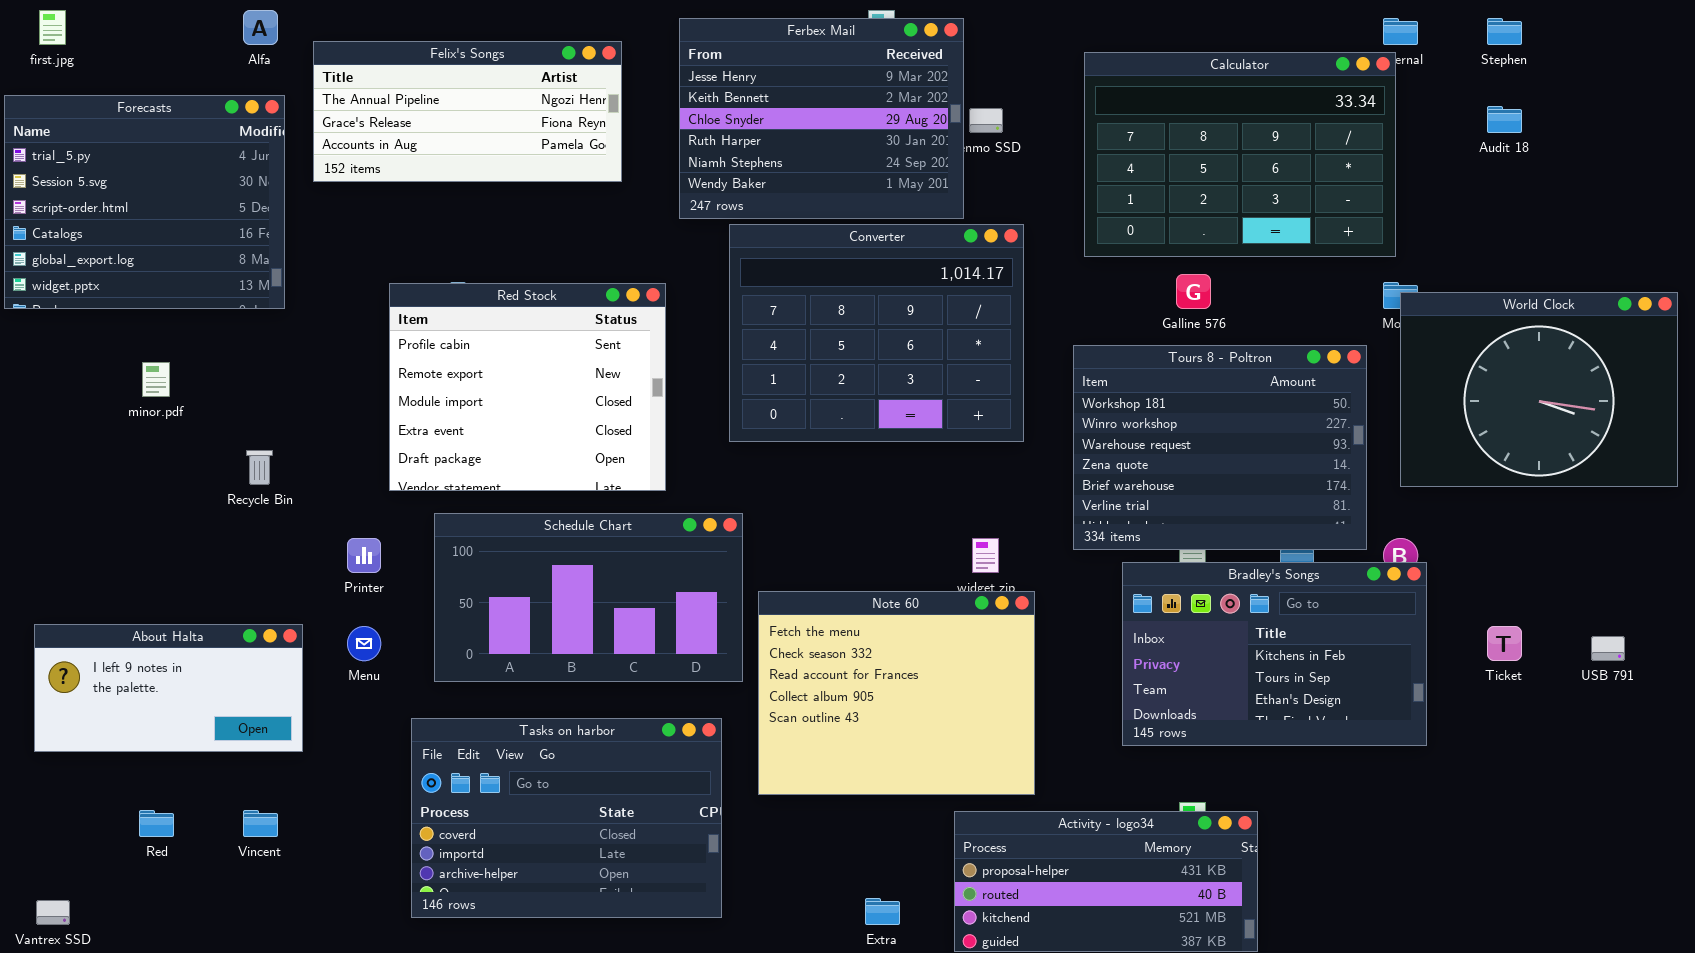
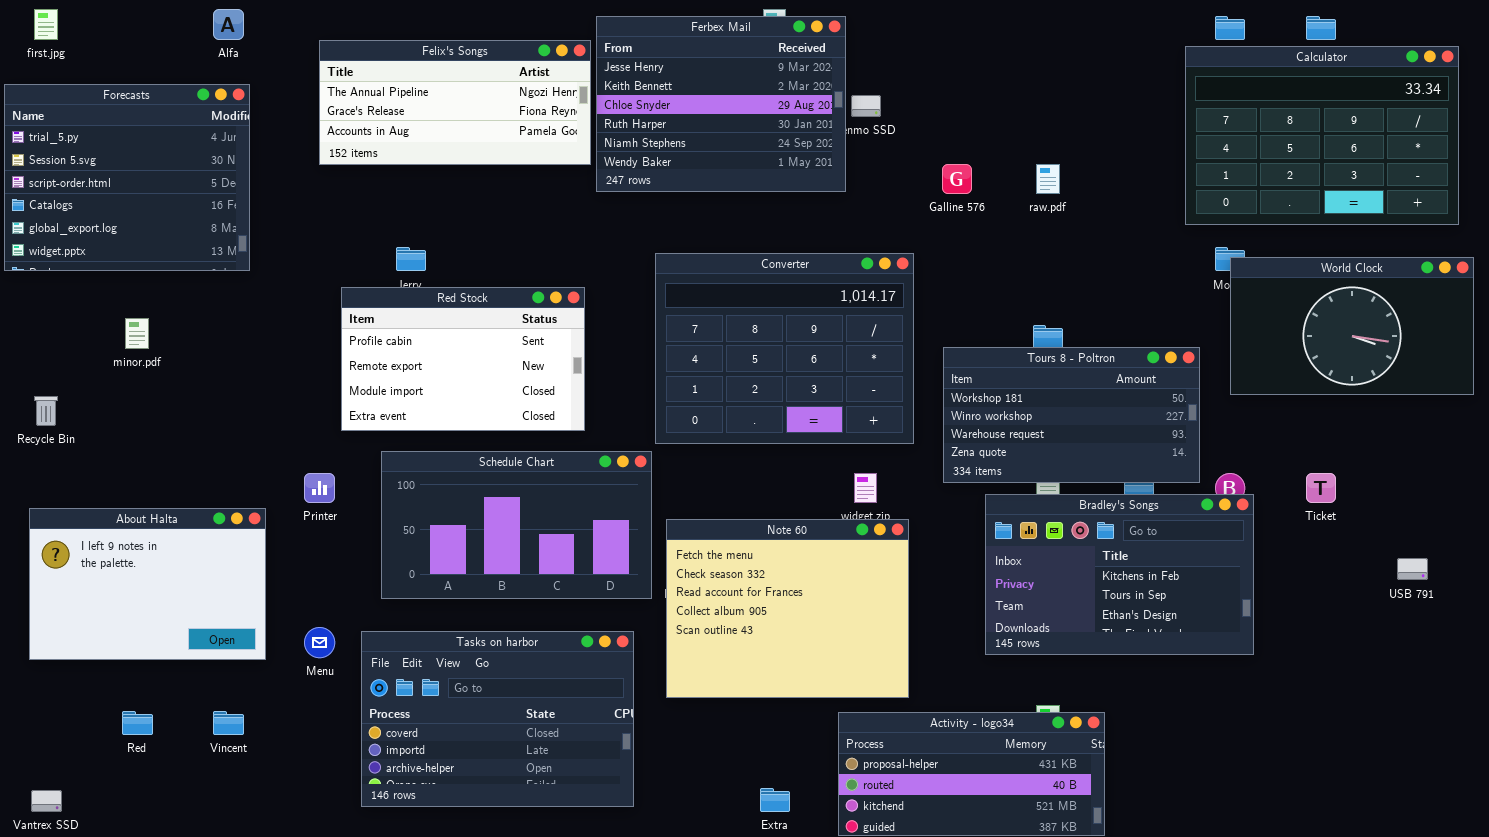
Felix's Songs: [313,41,622,182] -> [319,40,591,165], moved
Calculator: [1084,52,1396,257] -> [1185,46,1459,225], moved
Converter: [729,224,1024,442] -> [655,253,914,444], moved
Galline 576: [1176,274,1211,309] -> [942,164,972,194], moved
Red Stock: [389,283,666,491] -> [341,287,585,431], resized
World Clock: [1400,292,1678,487] -> [1230,257,1474,395], resized
Tours 8 - Poltron: [1073,345,1367,550] -> [943,347,1200,483], resized
Recycle Bin: [246,450,273,485] -> [34,396,58,426], moved
About Halta: [34,624,303,752] -> [29,508,266,660], resized
Menu: [347,626,381,661] -> [304,627,335,658], moved
Ticket: [1487,626,1522,661] -> [1306,473,1336,503], moved

